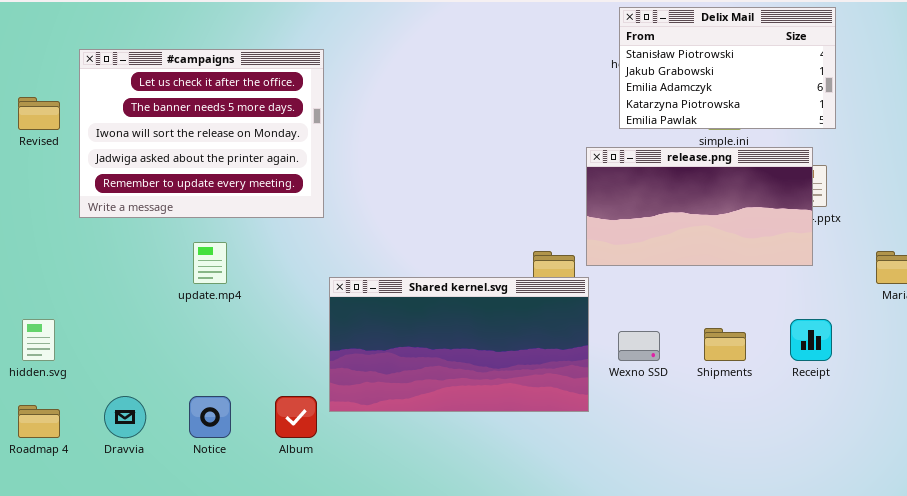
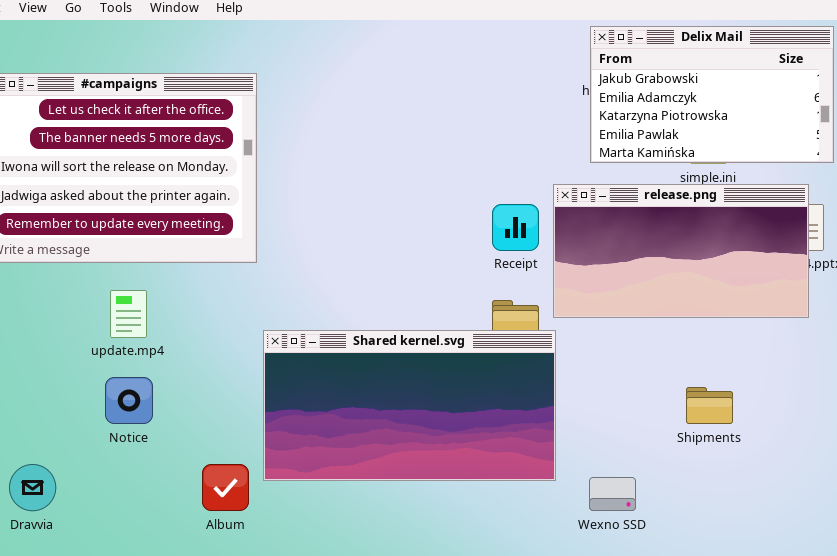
Delix Mail: [619,7,836,129] -> [590,26,834,163], scrolled down 1 row
Receipt: [790,319,832,361] -> [492,204,539,251], moved
Wexno SSD: [618,331,660,361] -> [589,477,636,511], moved
Notice: [189,396,231,438] -> [105,377,153,424], moved

